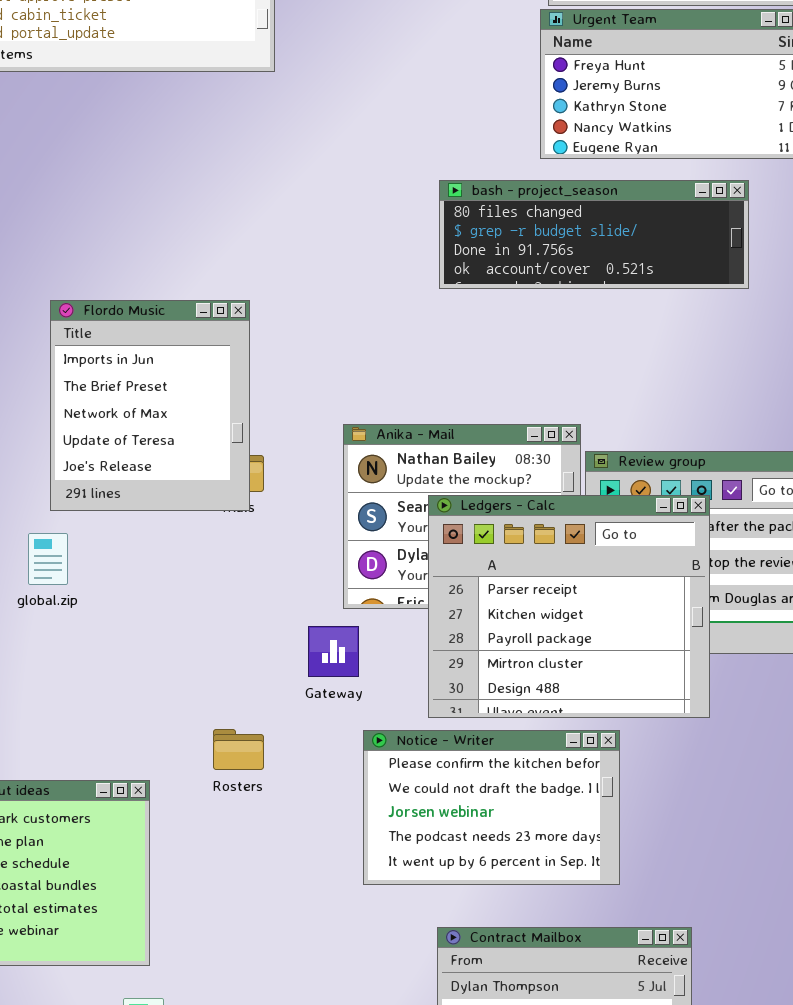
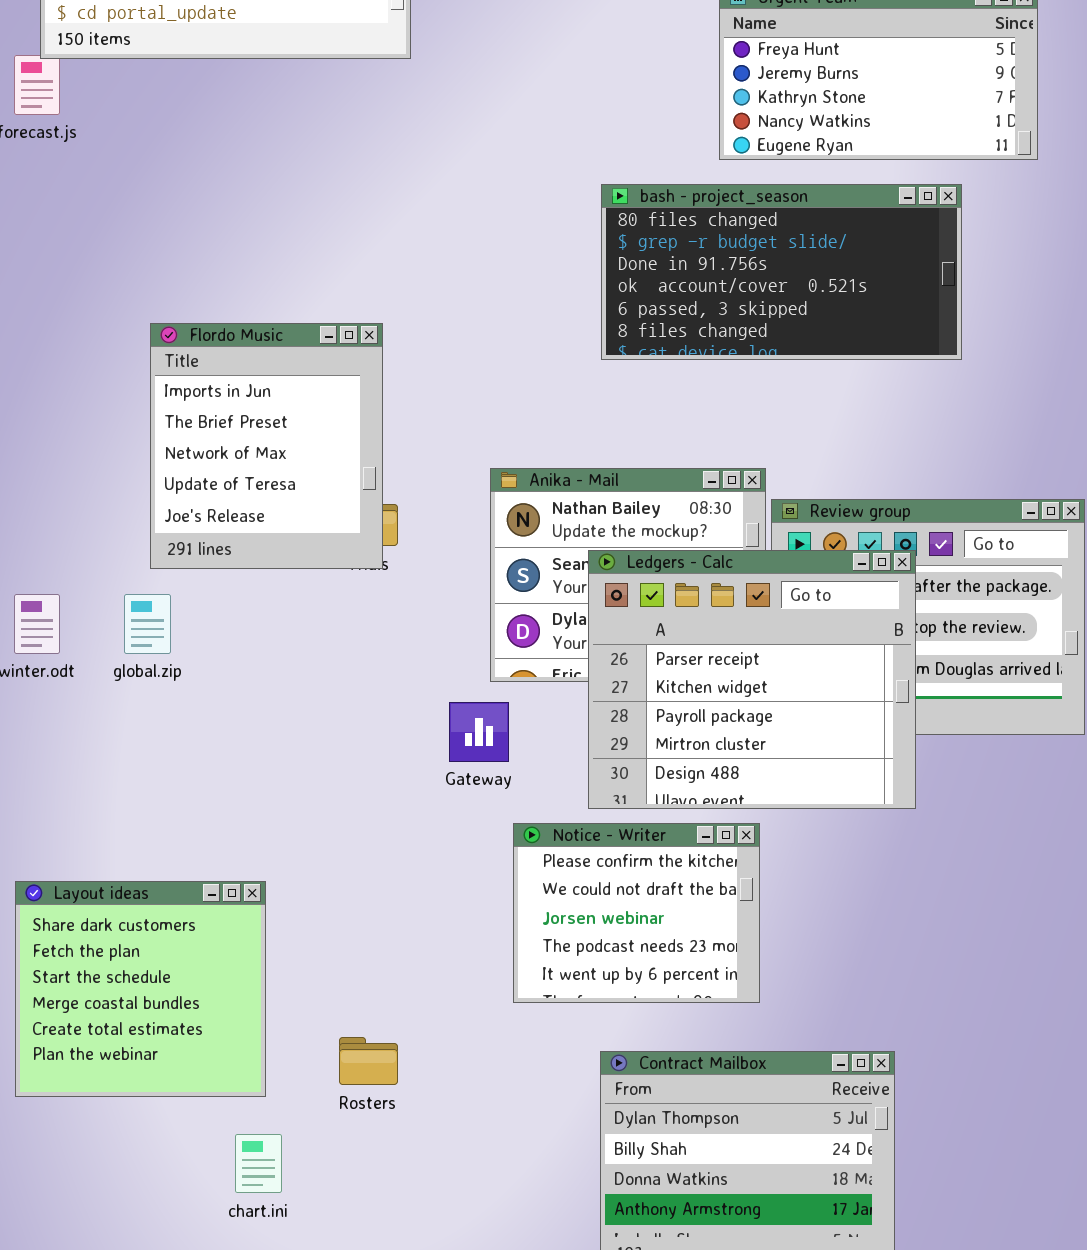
bash - project_season: [439,180,749,289] -> [601,184,962,360], resized
Rosters: [213,729,264,770] -> [339,1037,398,1085], moved
Notice - Writer: [363,730,620,885] -> [513,823,760,1003], resized

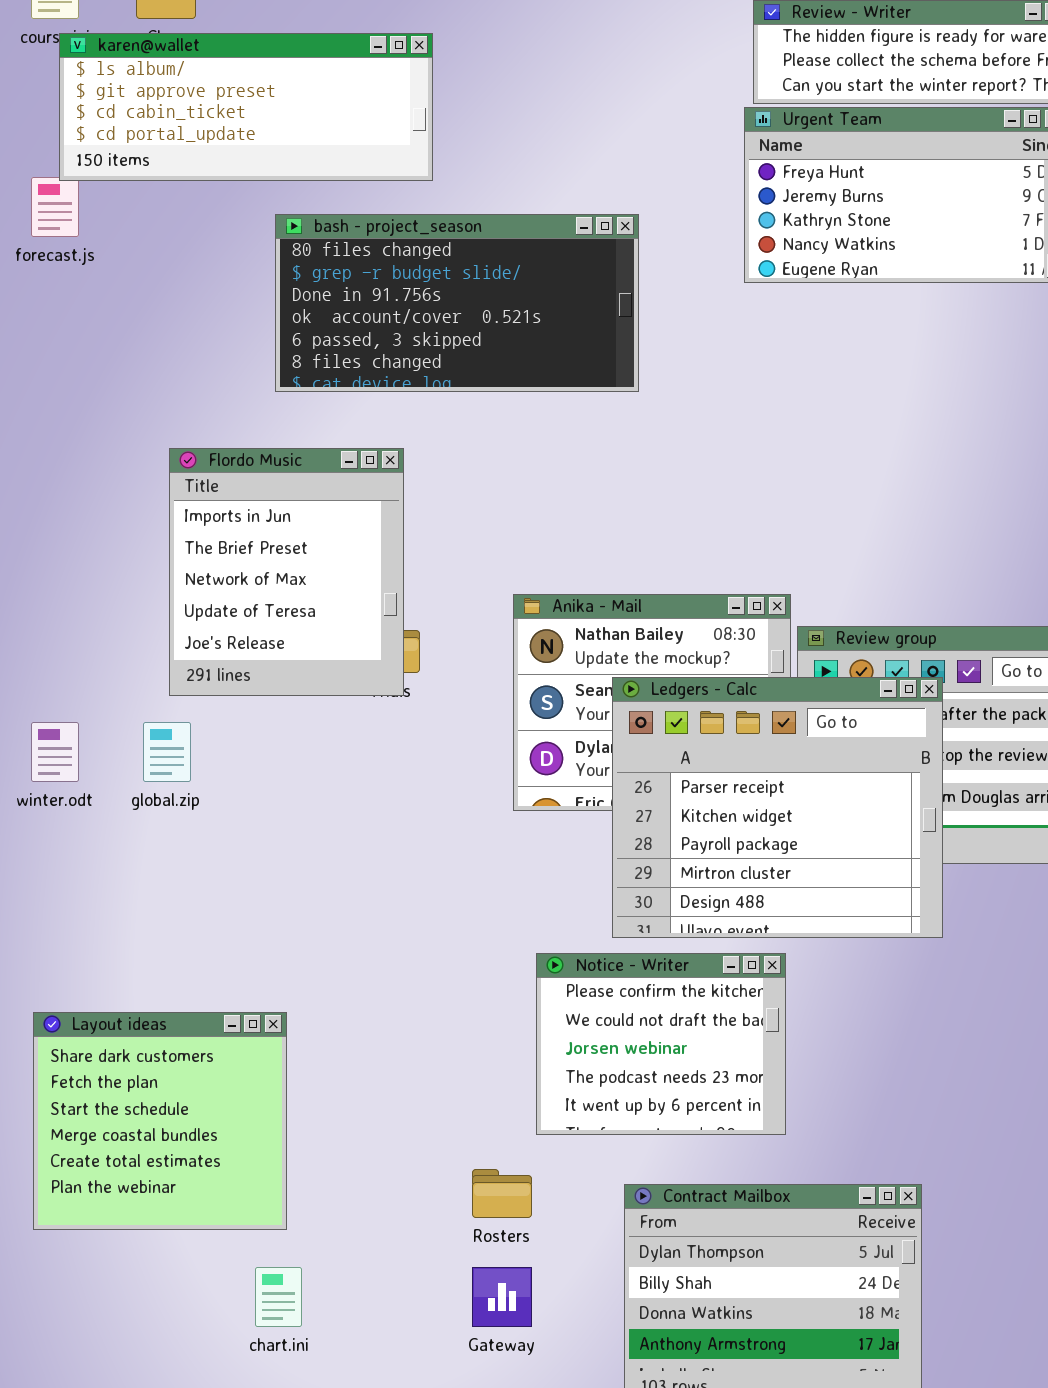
bash - project_season: [601,184,962,360] -> [275,214,639,392], moved
Gateway: [449,702,509,762] -> [472,1267,532,1327], moved
Rosters: [339,1037,398,1085] -> [472,1169,532,1218], moved

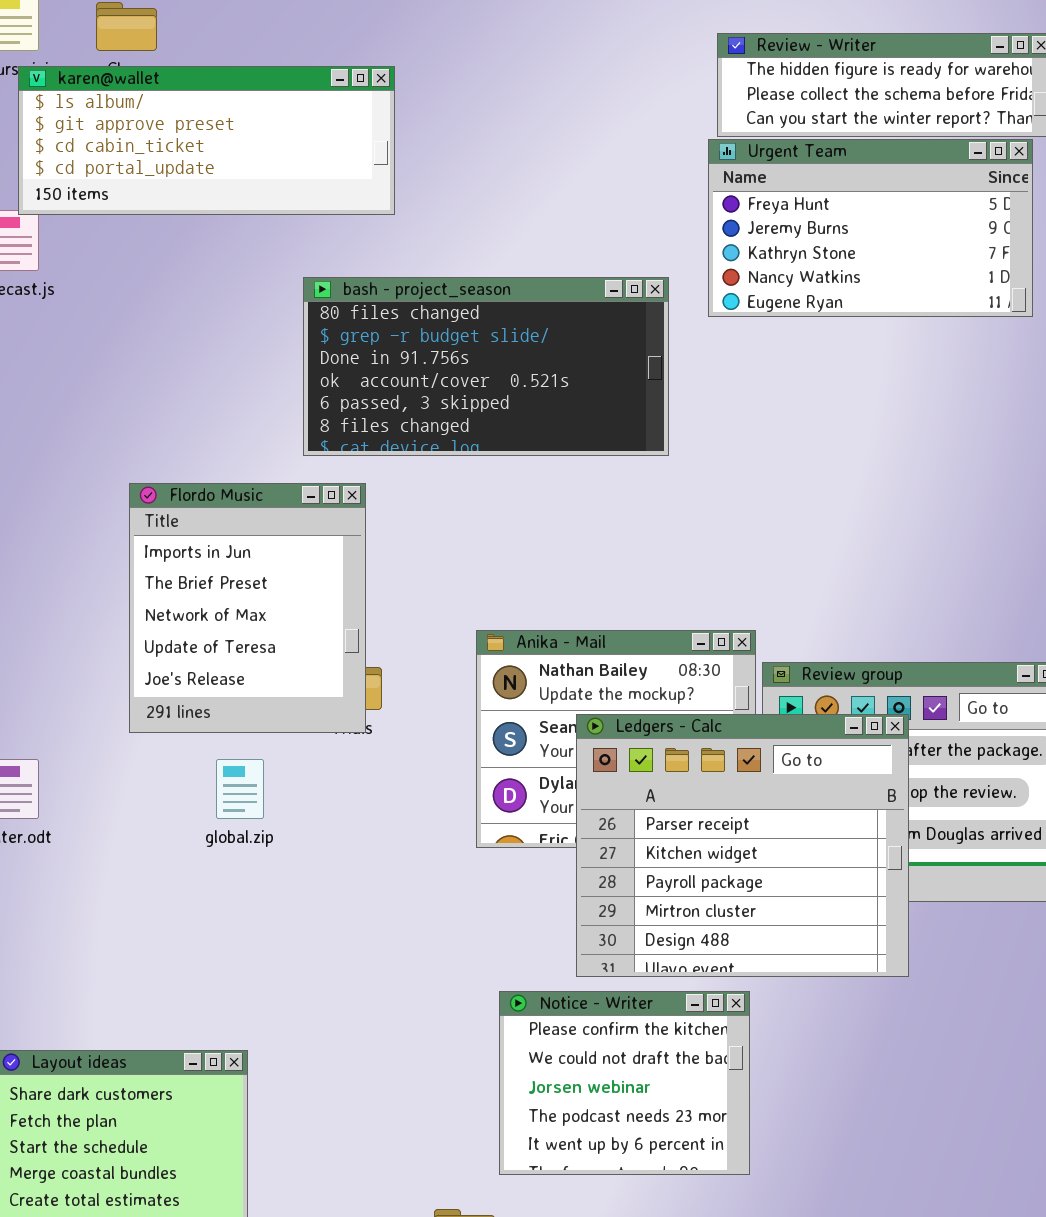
bash - project_season: [275,214,639,392] -> [303,277,669,456], moved
global.zip: [143,722,191,782] -> [216,759,264,819], moved

